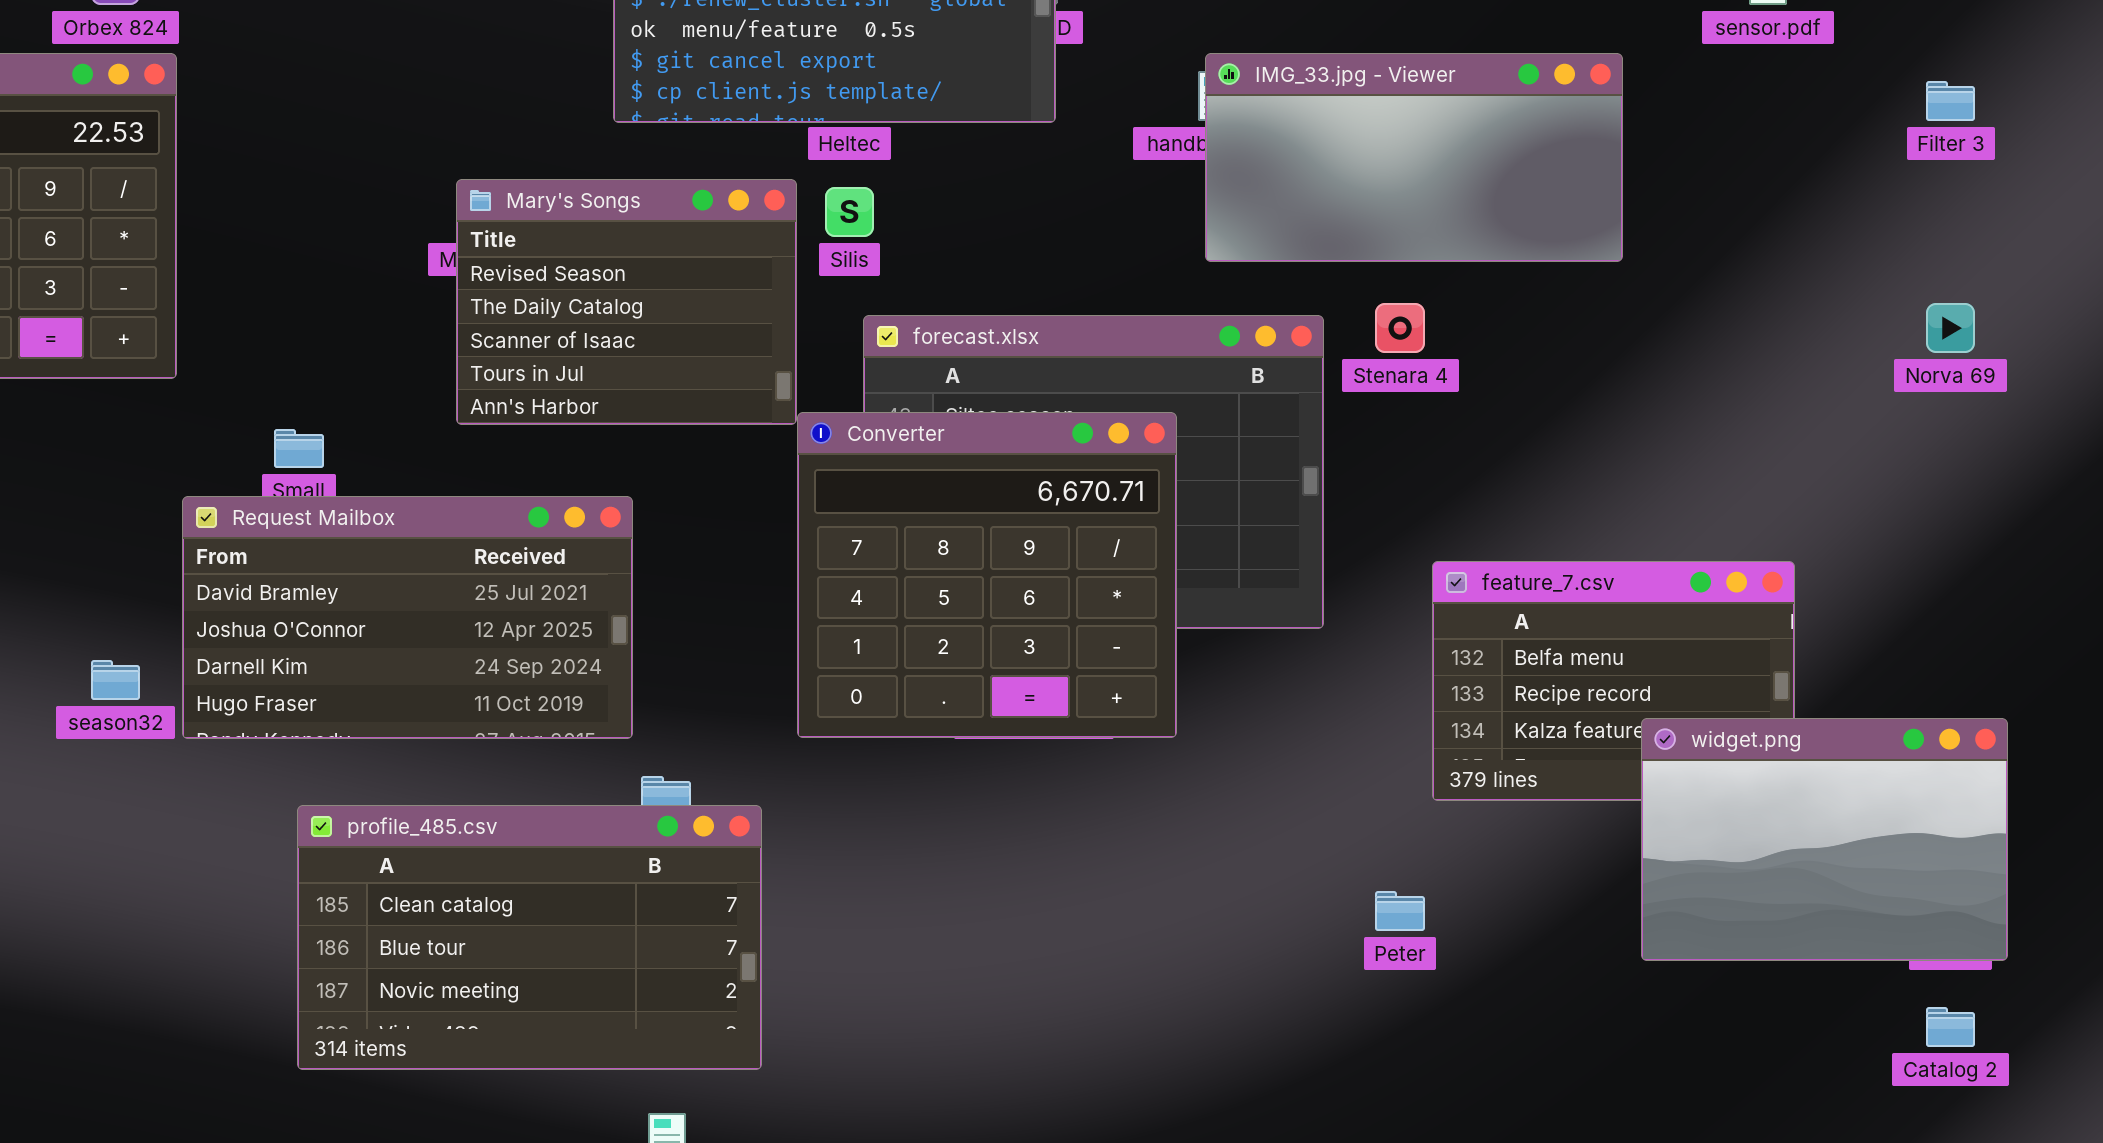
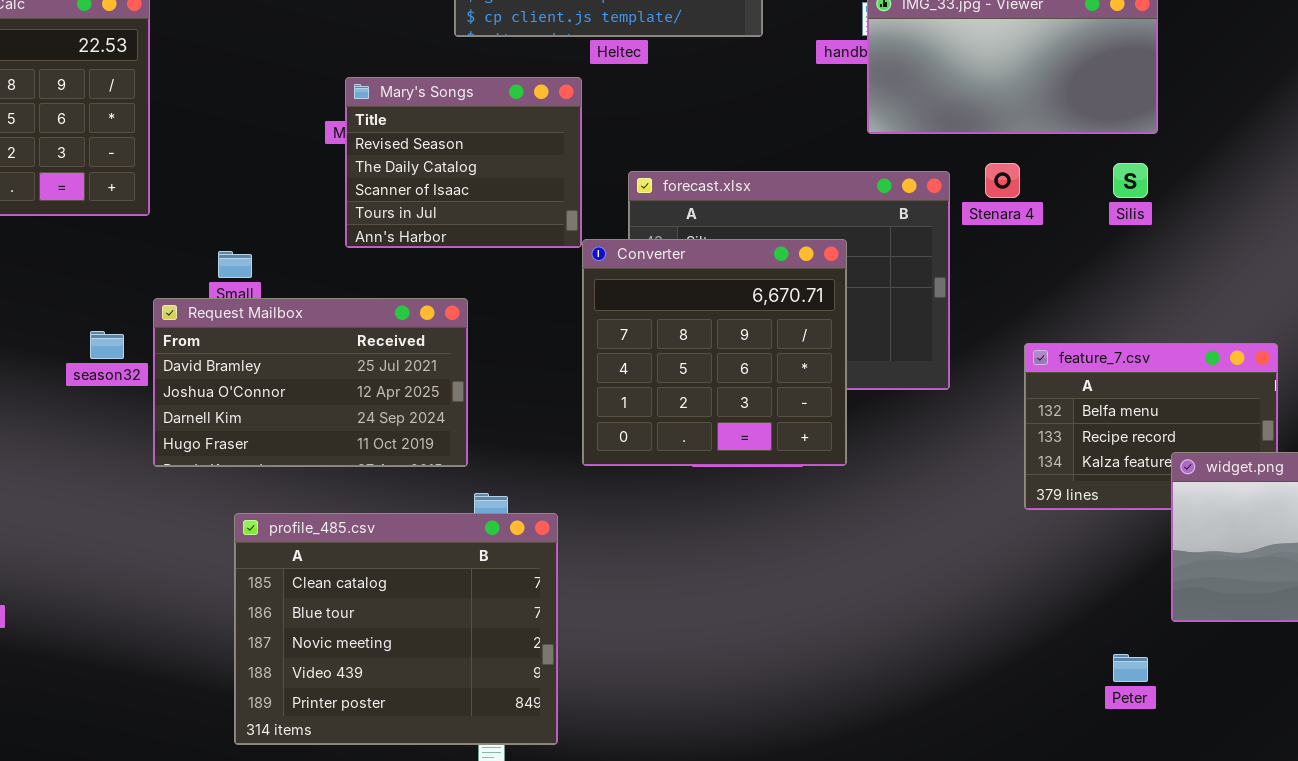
Silis: [825,187,874,237] -> [1113,163,1148,198], moved
season32: [91,660,140,700] -> [90,331,124,359], moved
profile_485.csv: [297,805,762,1070] -> [234,513,558,745], resized
Peter: [1375,891,1425,931] -> [1113,654,1148,682], moved

